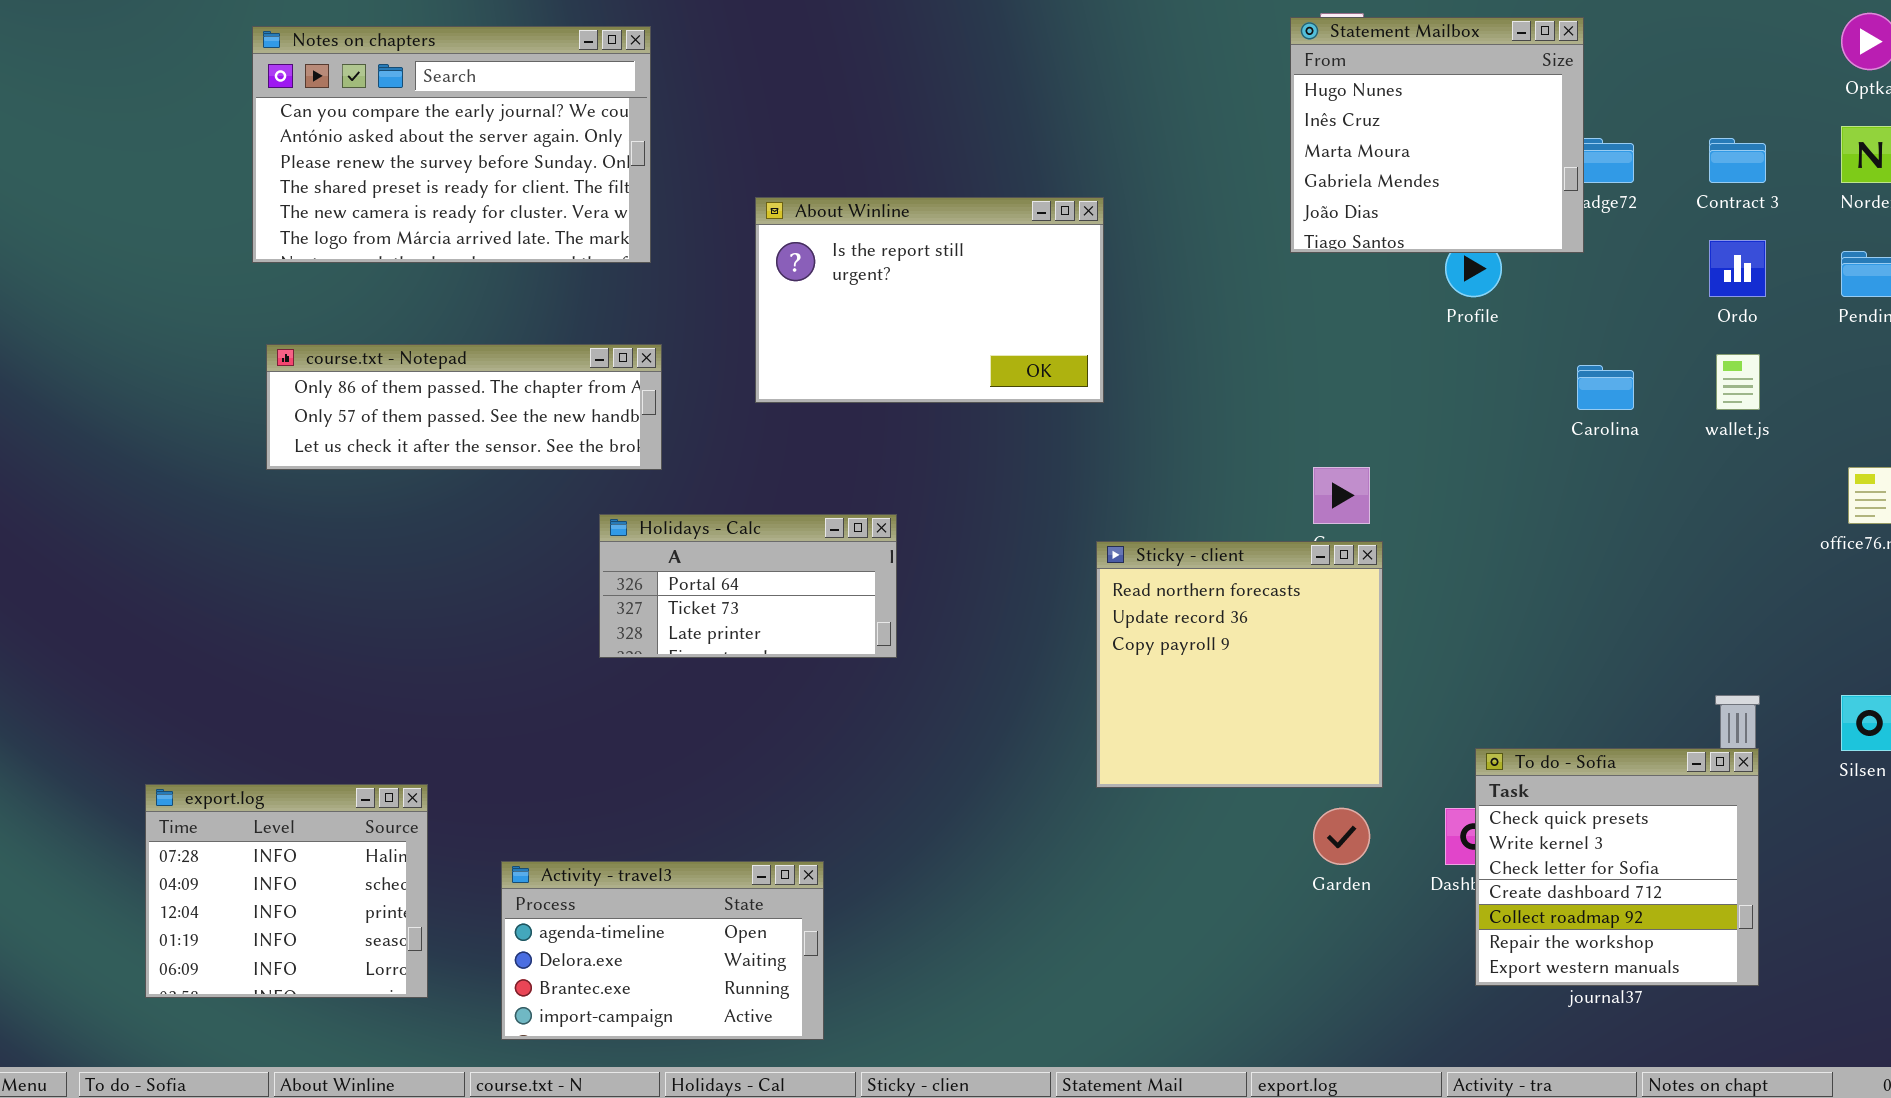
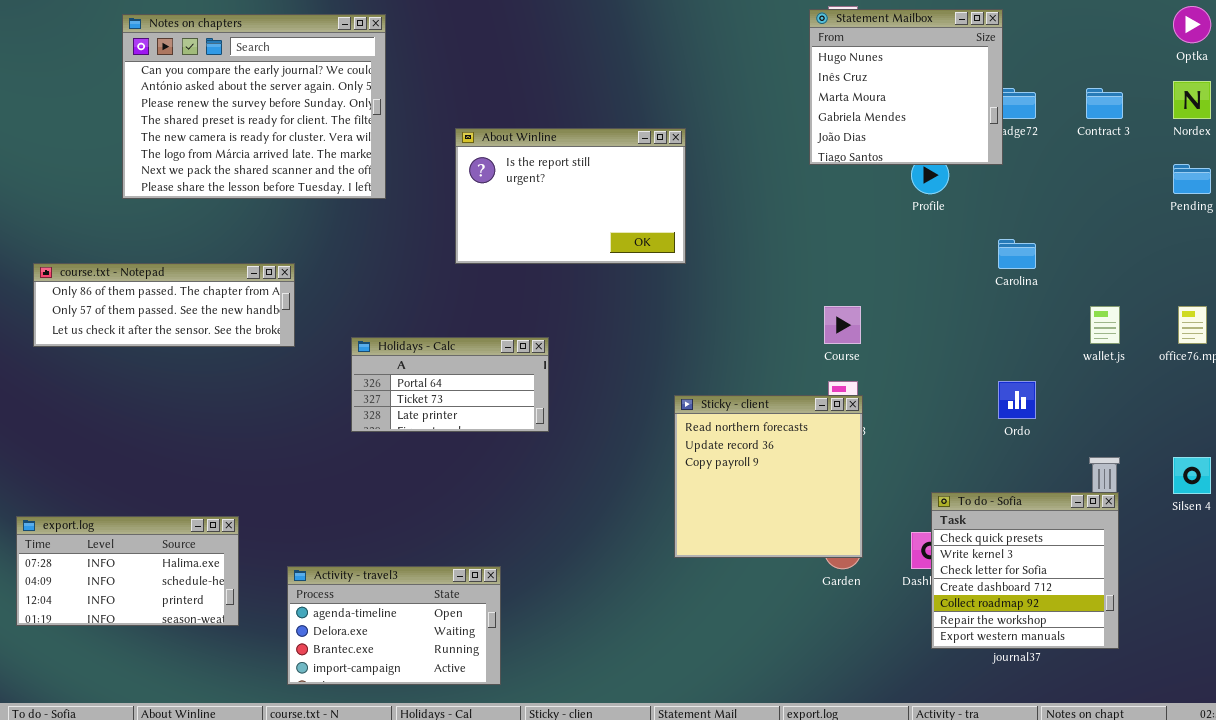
Notes on chapters: [252,26,651,263] -> [122,14,386,199], resized
Ordo: [1709,240,1766,297] -> [998,381,1036,419], moved
course.txt - Notepad: [266,344,662,470] -> [33,263,295,347], moved
wallet.js: [1716,354,1760,410] -> [1090,306,1120,344], moved
Sticky - client: [1096,541,1383,788] -> [674,395,863,558], moved
export.log: [145,784,428,998] -> [16,516,239,626], resized

